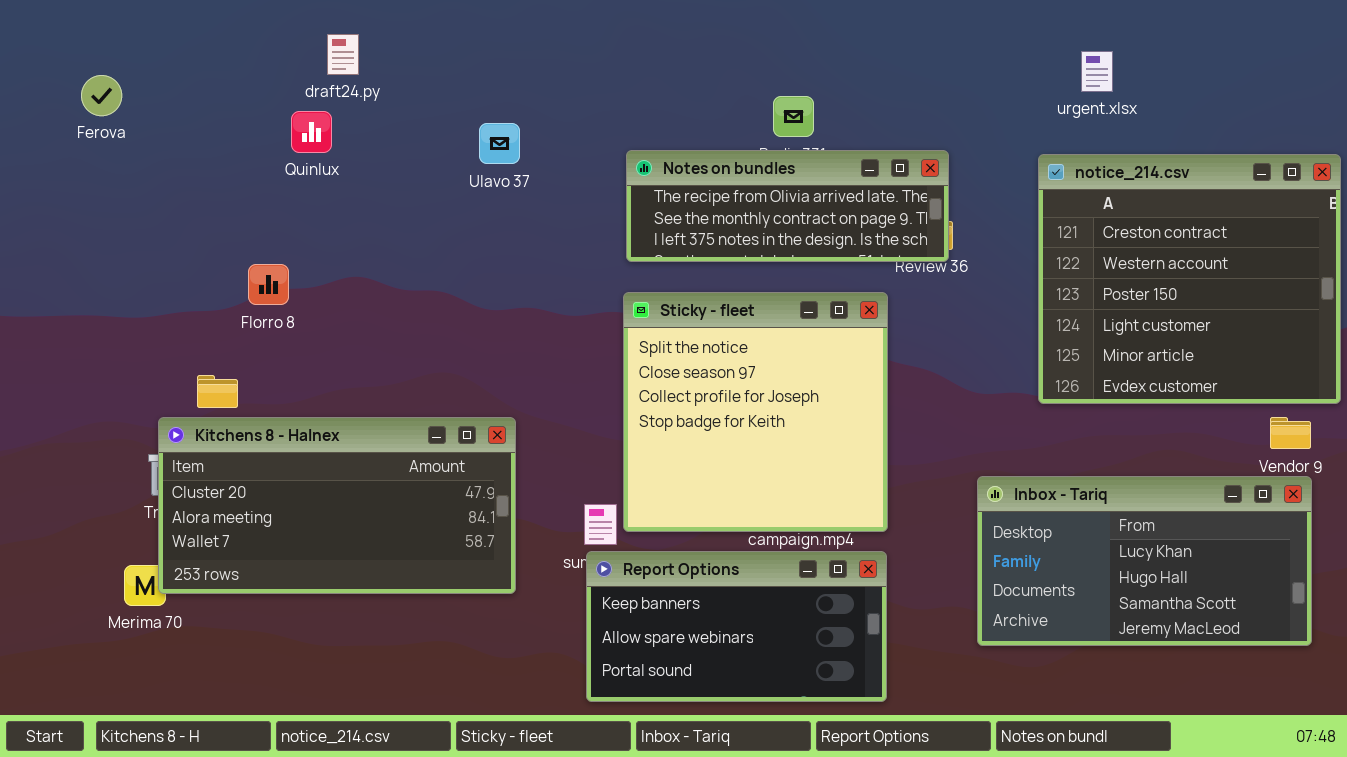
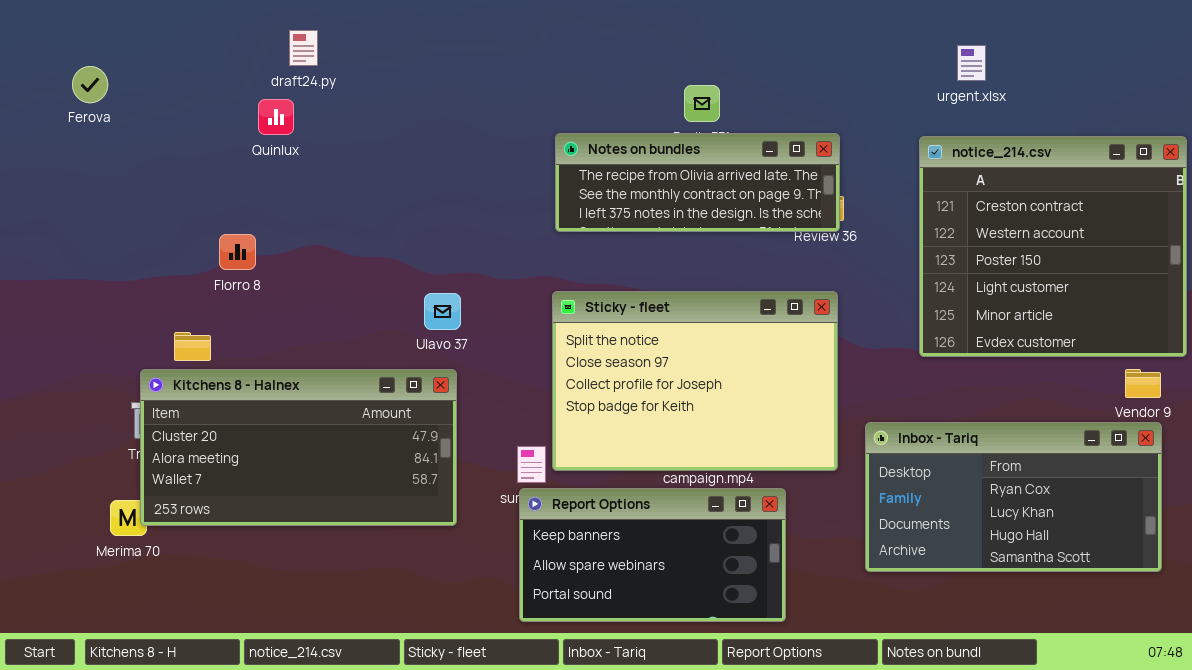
Ulavo 37: [479,123,520,164] -> [424,293,461,330], moved
Sticky - fleet: [623,292,888,532] -> [552,291,838,471], resized
Inbox - Tariq: [977,476,1312,646] -> [865,422,1162,572], scrolled up 1 row

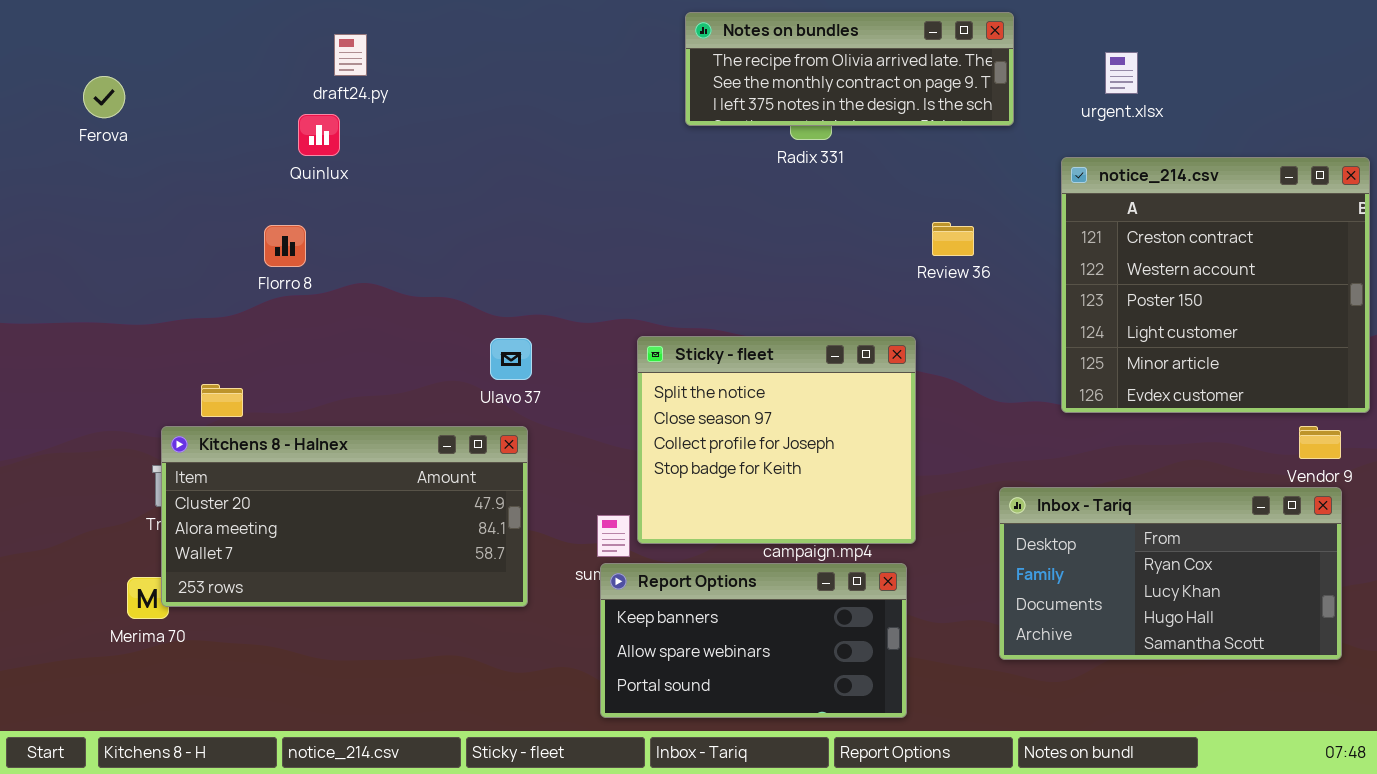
Notes on bundles: [555,133,840,232] -> [685,12,1014,126], moved
Florro 8: [219,234,256,270] -> [264,225,306,267], moved
Sticky - fleet: [552,291,838,471] -> [637,336,916,544], resized

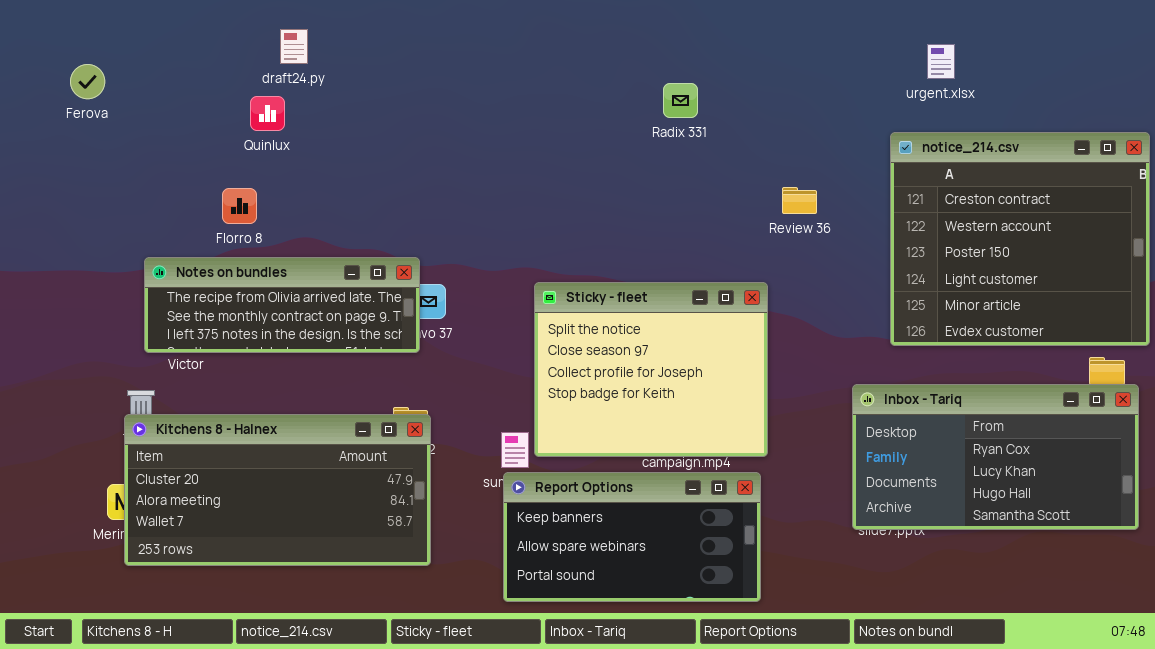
Notes on bundles: [685,12,1014,126] -> [144,257,420,353], moved
Kitchens 8 - Halnex: [161,426,528,607] -> [124,414,431,566], moved
Inbox - Tariq: [999,487,1342,660] -> [852,384,1139,530], moved

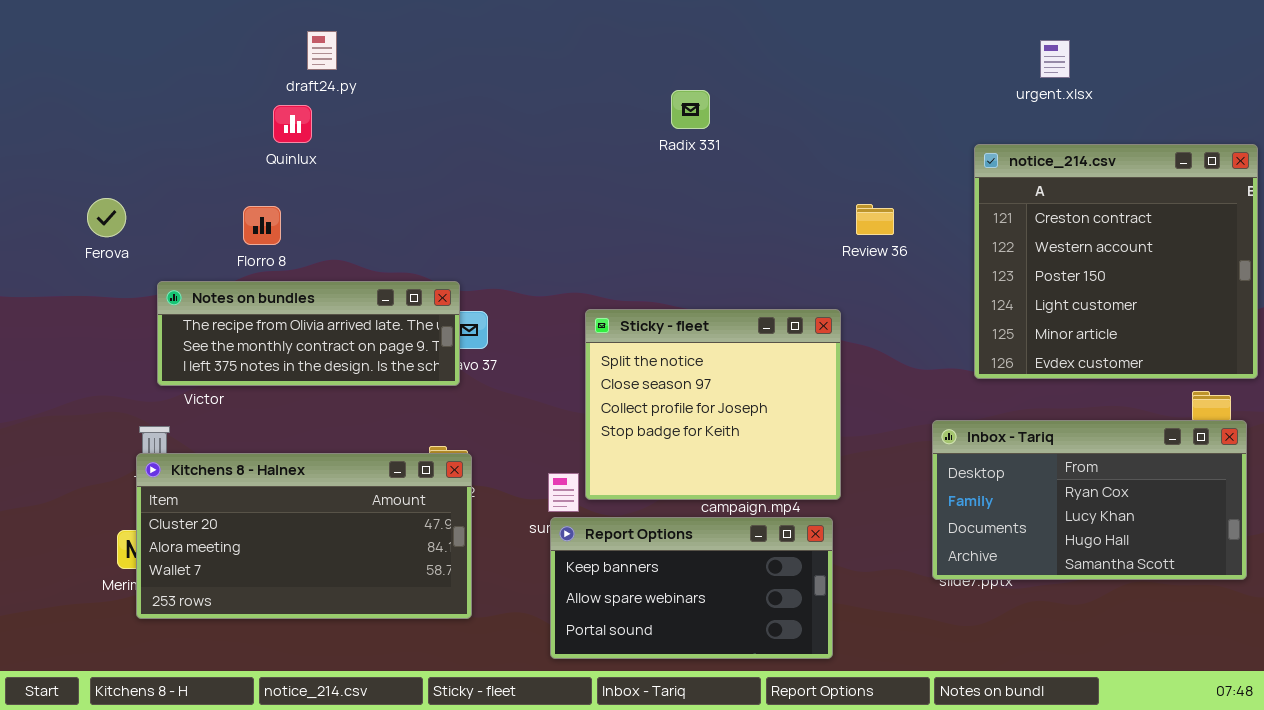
urgent.xlsx: [927,44,955,79] -> [1040,40,1070,78], moved
Ferova: [70,64,105,99] -> [87,198,126,237], moved
Radix 331: [663,83,698,118] -> [671,90,710,129], moved

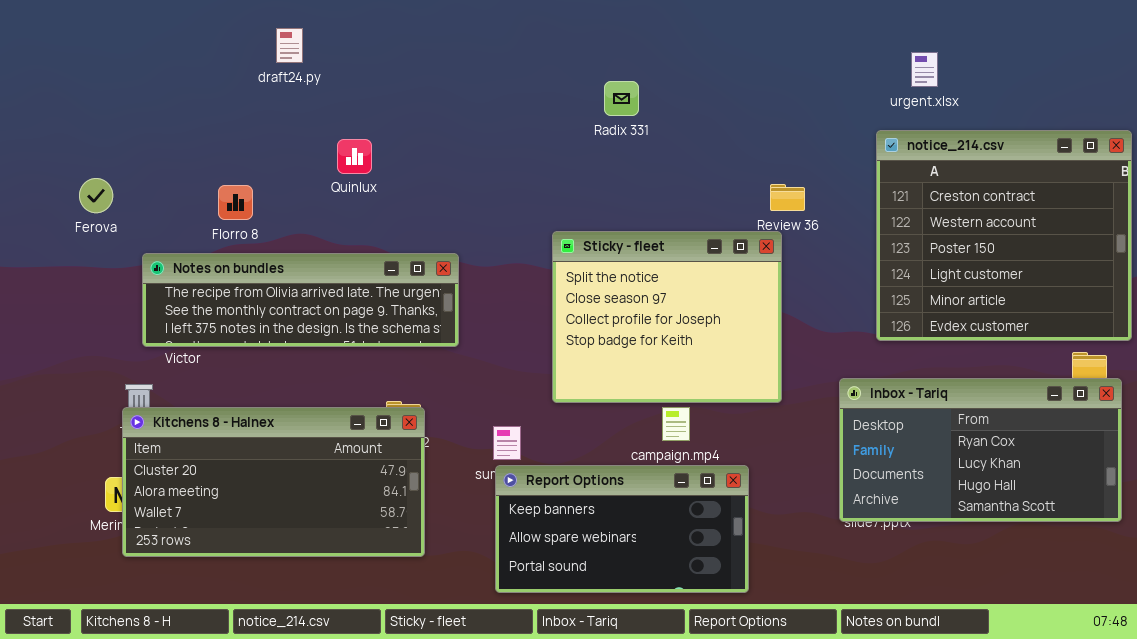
urgent.xlsx: [1040,40,1070,78] -> [911,52,938,87], moved
Quinlux: [273,105,312,143] -> [337,139,372,174], moved
Notes on bundles: [157,281,460,386] -> [142,253,459,347], resized
Sticky - fleet: [585,309,841,500] -> [552,231,782,403], moved

